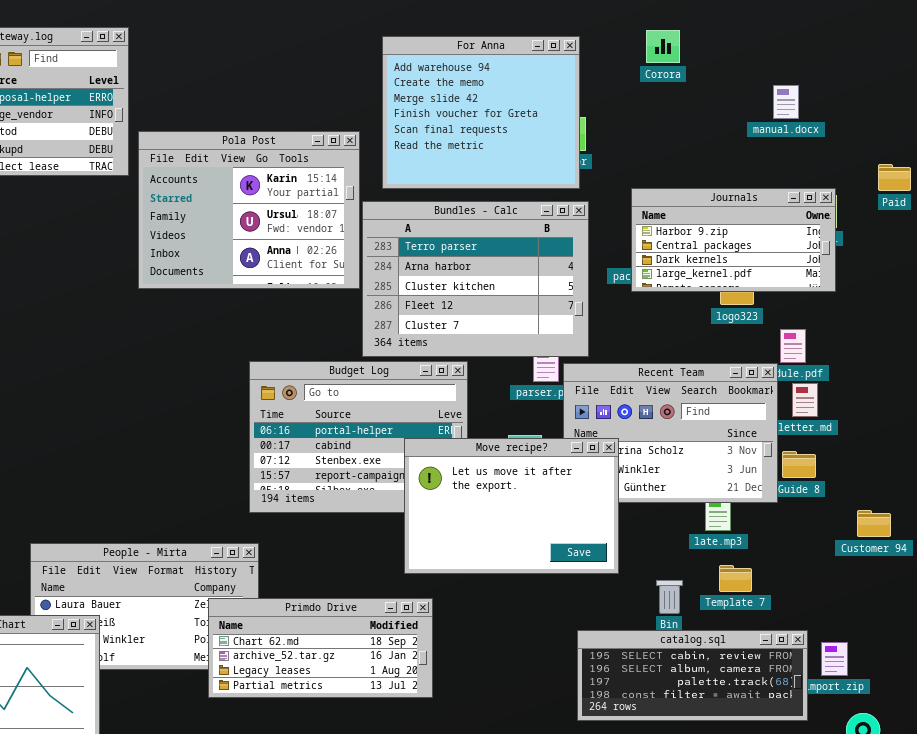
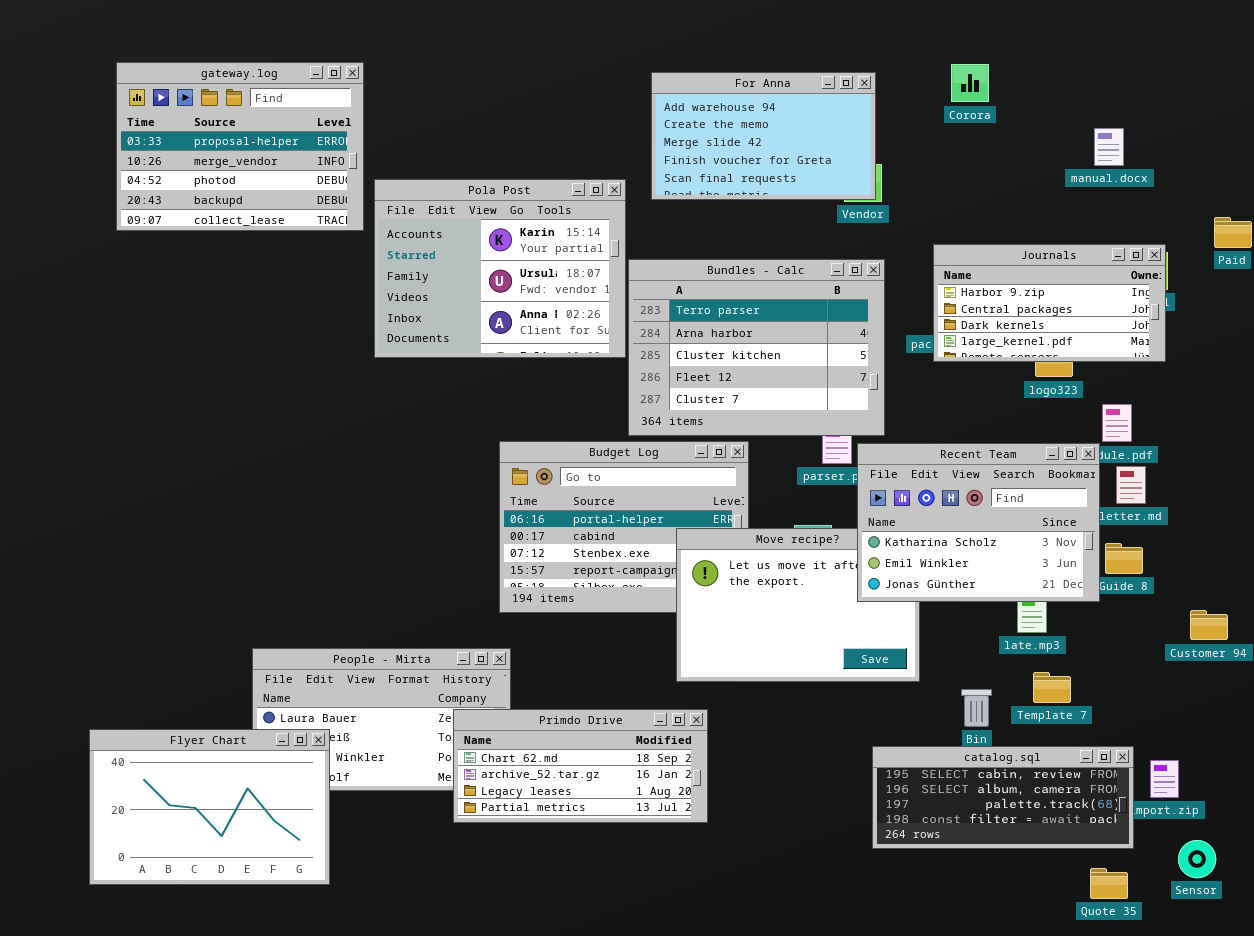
For Anna: [382,36,580,189] -> [651,72,876,200], resized
Recent Team: [563,363,778,503] -> [857,443,1100,602], raised

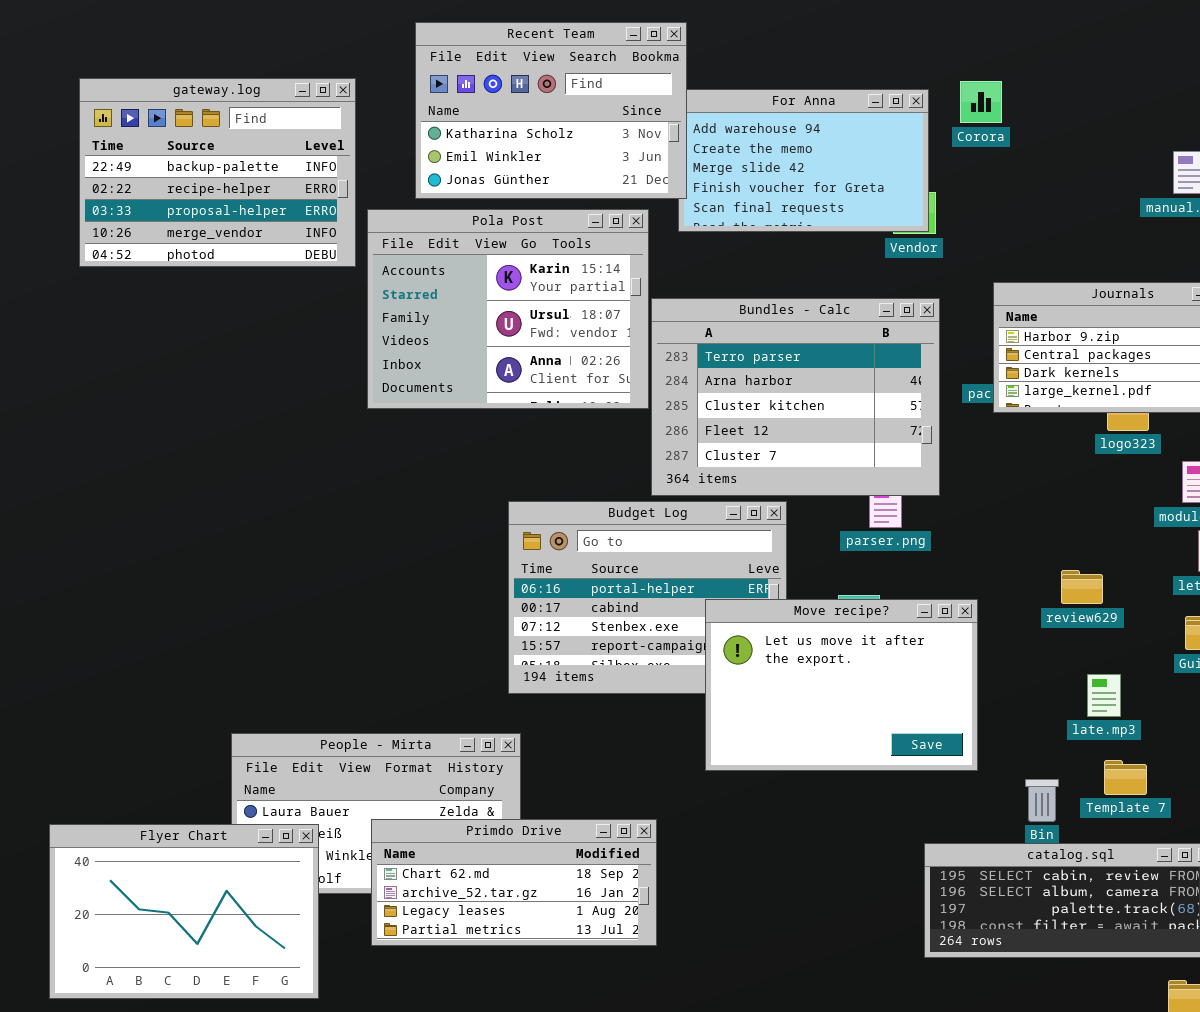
gateway.log: [116,62,364,231] -> [79,78,356,267], scrolled up 2 rows
Corora: [951,64,989,102] -> [960,81,1002,123], moved
Recent Team: [857,443,1100,602] -> [415,22,687,199], moved
Primdo Drive: [453,709,708,823] -> [371,819,657,946], moved

